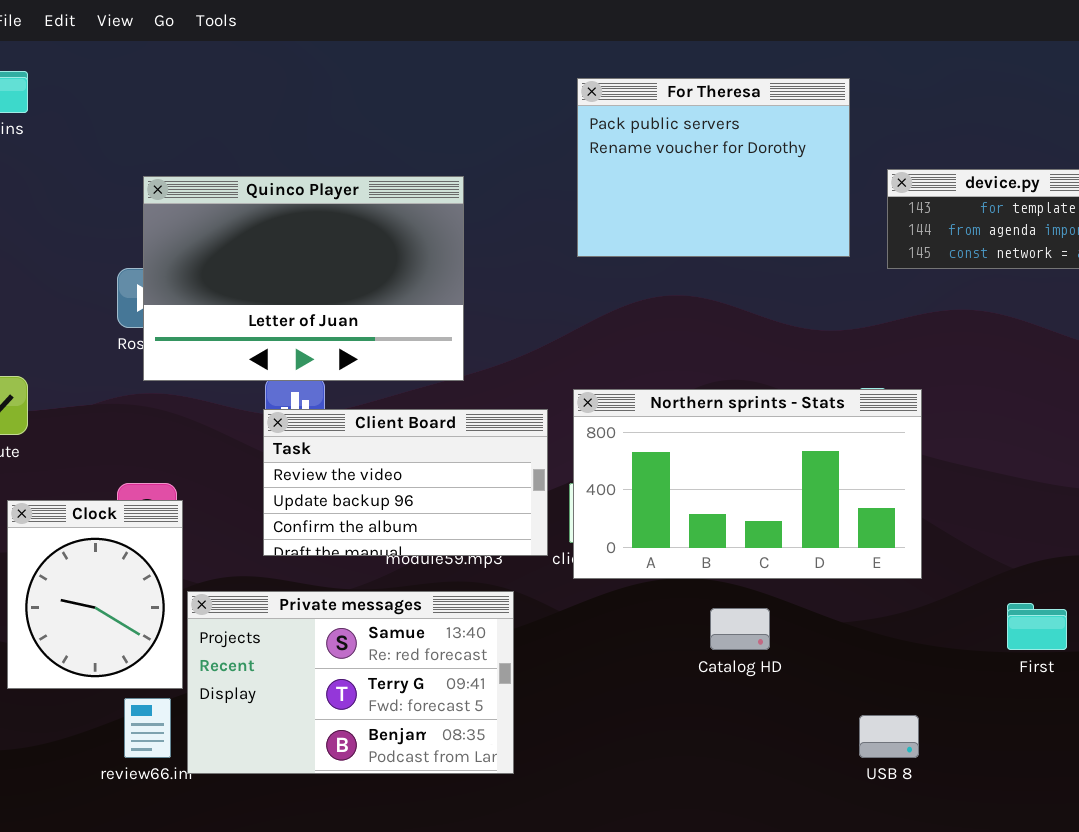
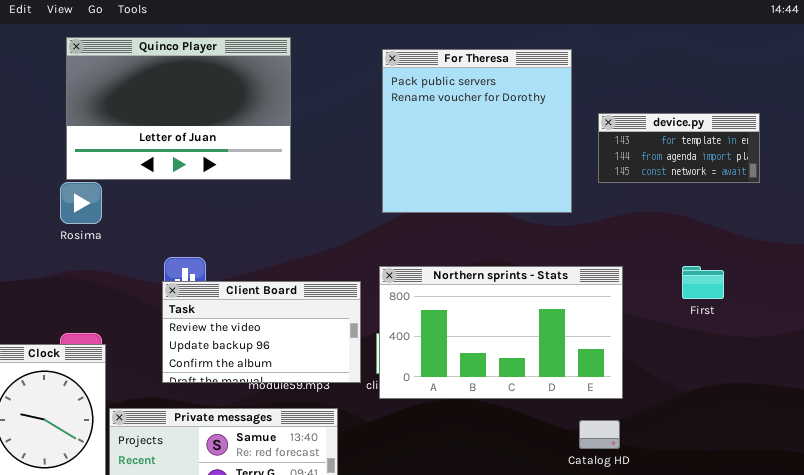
For Theresa: [577,78,850,257] -> [382,49,572,213], resized
Quinco Player: [143,176,464,381] -> [66,37,291,180], moved
First: [1007,603,1067,650] -> [682,266,724,299], moved
Catalog HD: [710,608,770,650] -> [579,420,620,449], moved

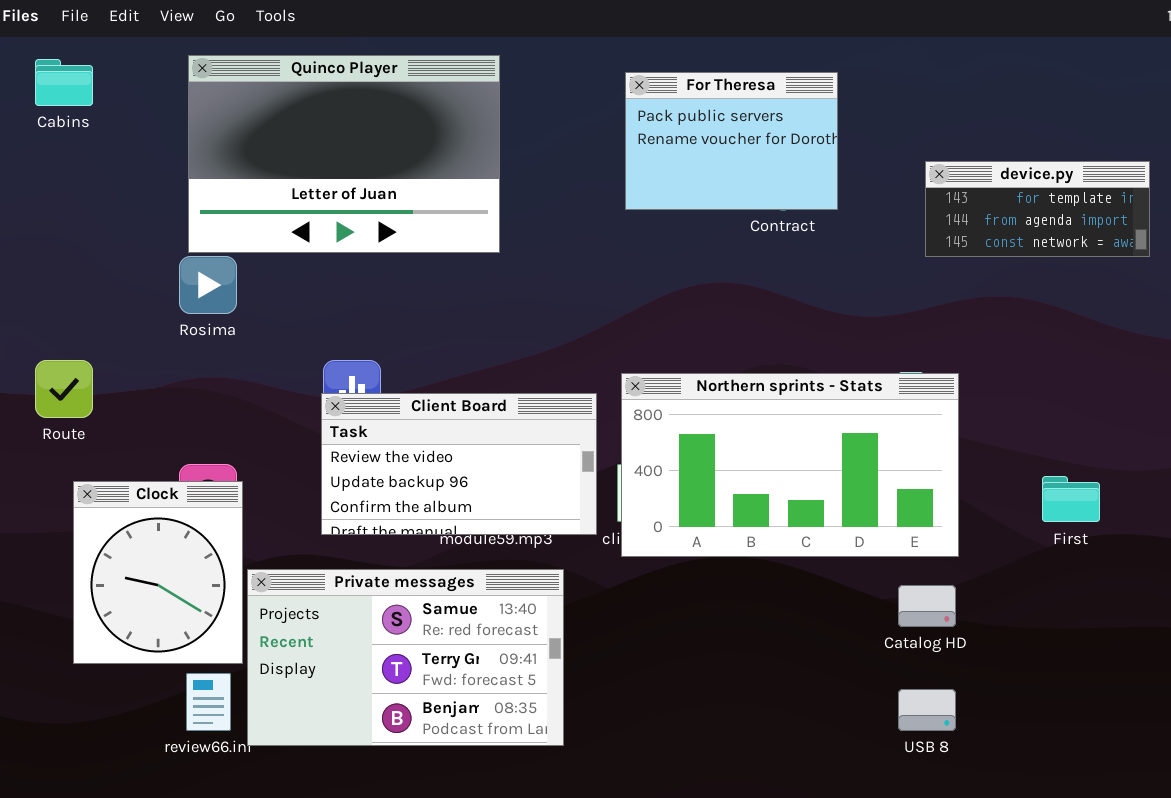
For Theresa: [382,49,572,213] -> [625,72,838,210], resized
First: [682,266,724,299] -> [1042,476,1100,522], moved

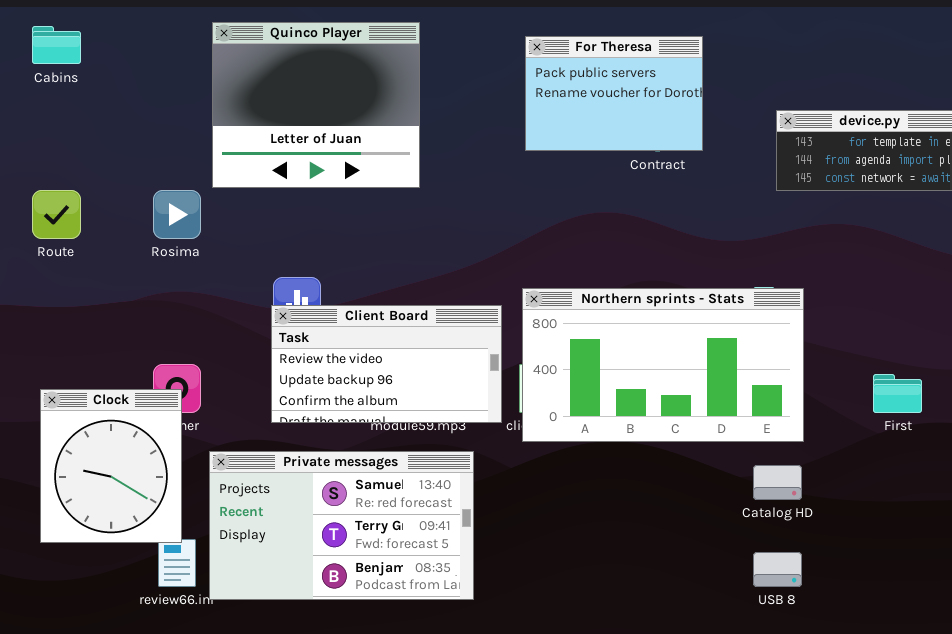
Quinco Player: [188,55,500,253] -> [212,22,420,188], resized
Route: [35,360,93,418] -> [32,190,81,239], moved
Clock: [73,481,243,664] -> [40,389,182,543], moved

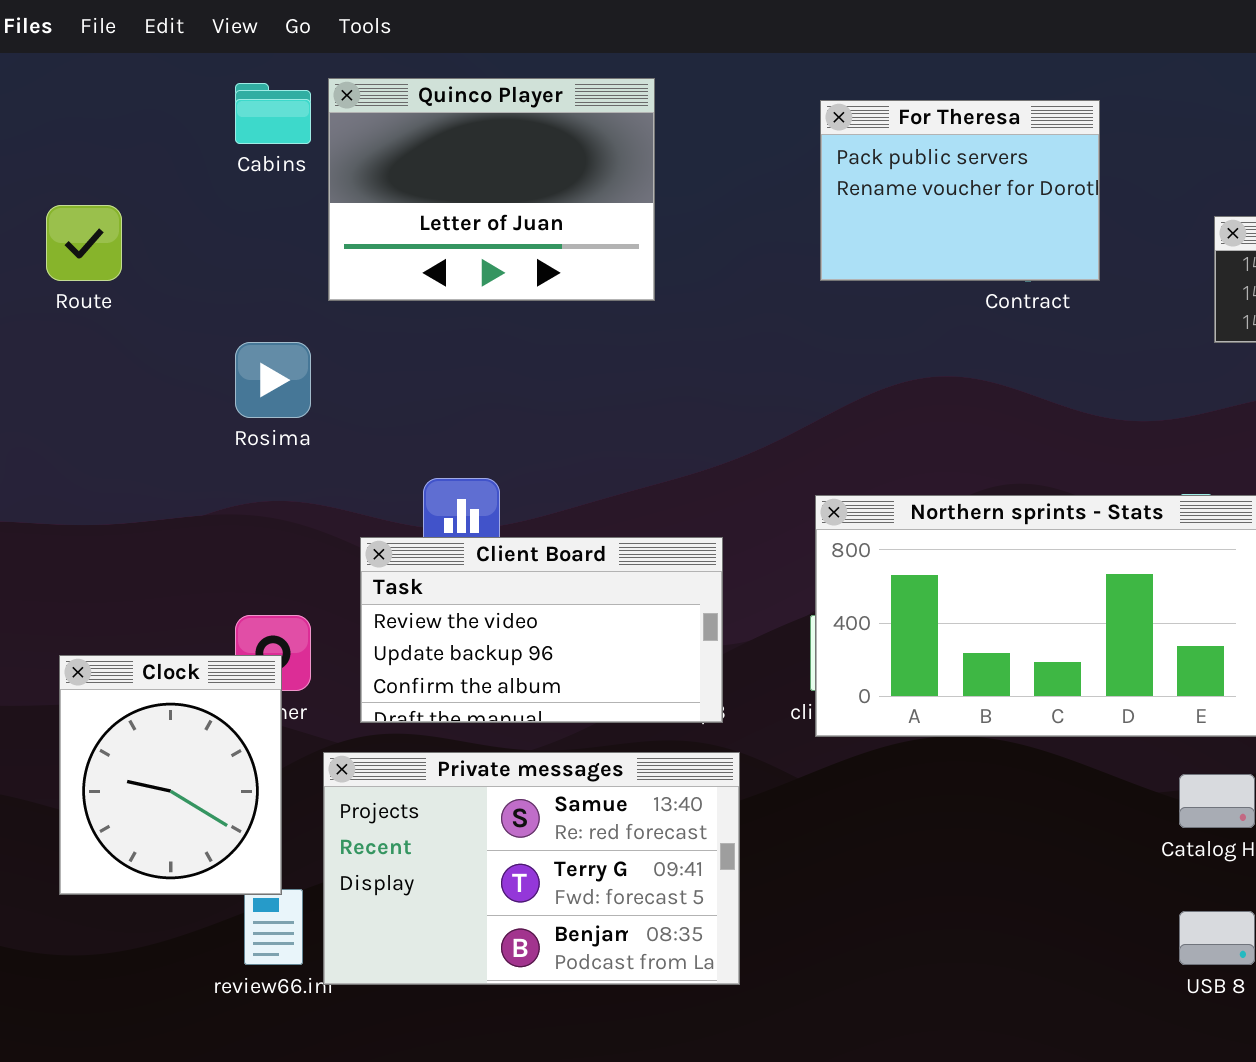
Quinco Player: [212,22,420,188] -> [328,78,655,301], resized
Cabins: [32,26,81,64] -> [235,83,311,144], moved
Route: [32,190,81,239] -> [46,205,122,281], moved
Client Board: [271,305,502,423] -> [360,537,723,723], moved

